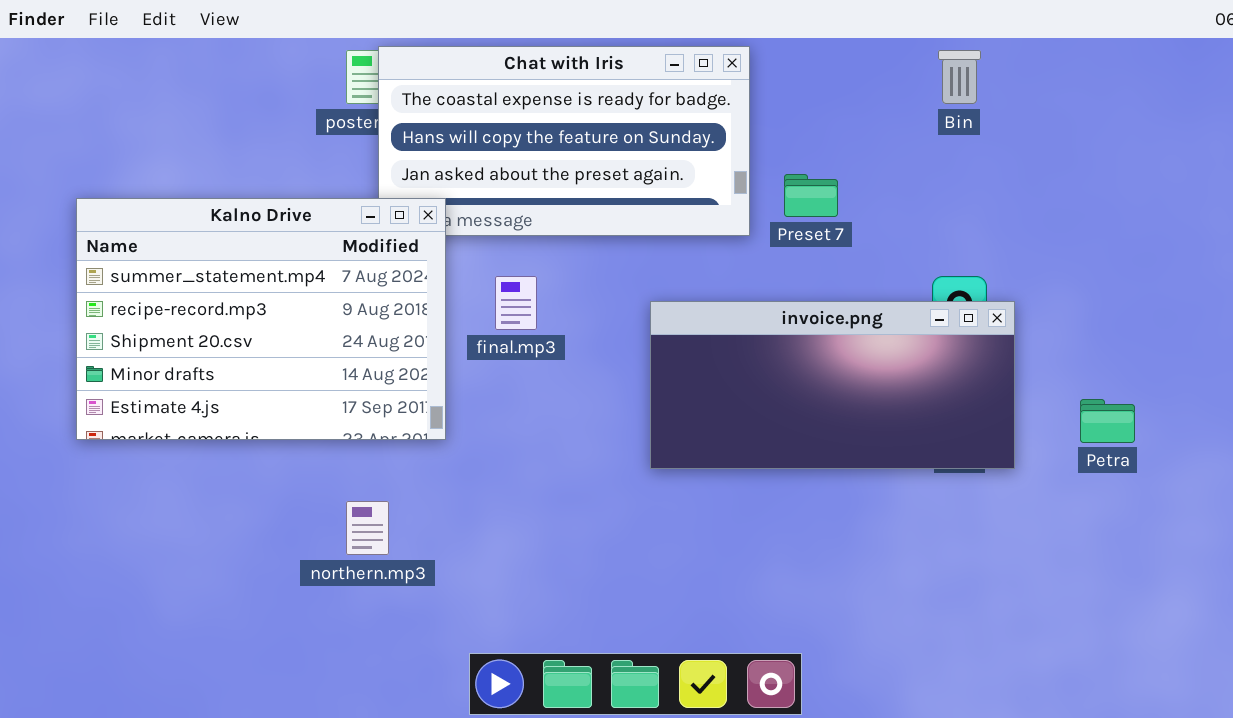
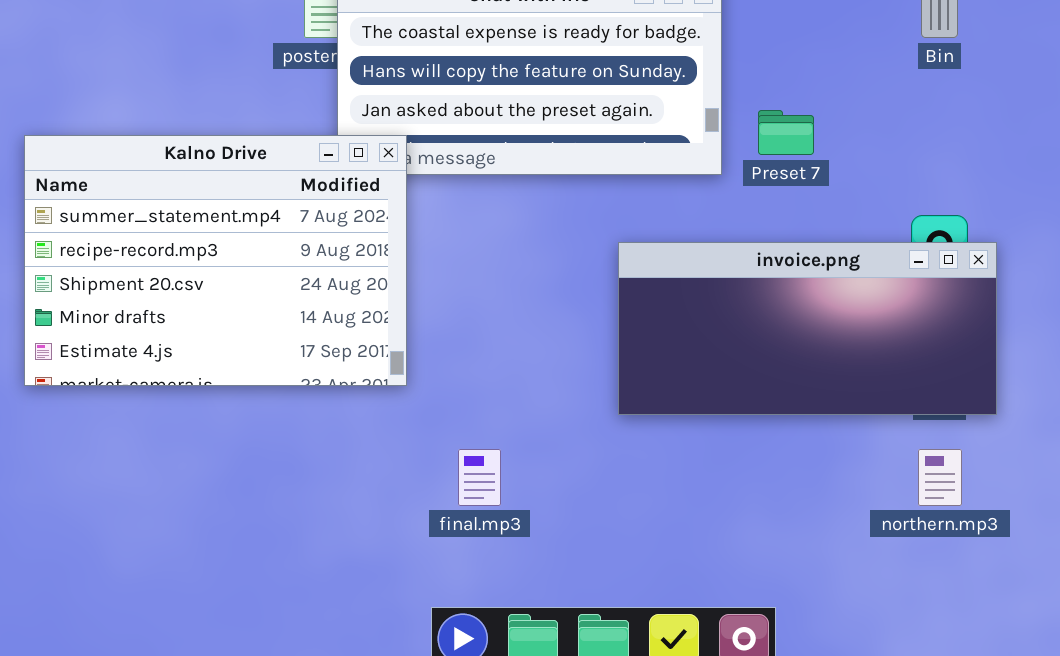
final.mp3: [495,276,537,330] -> [458,449,501,506], moved
northern.mp3: [346,501,389,555] -> [918,449,962,506], moved

